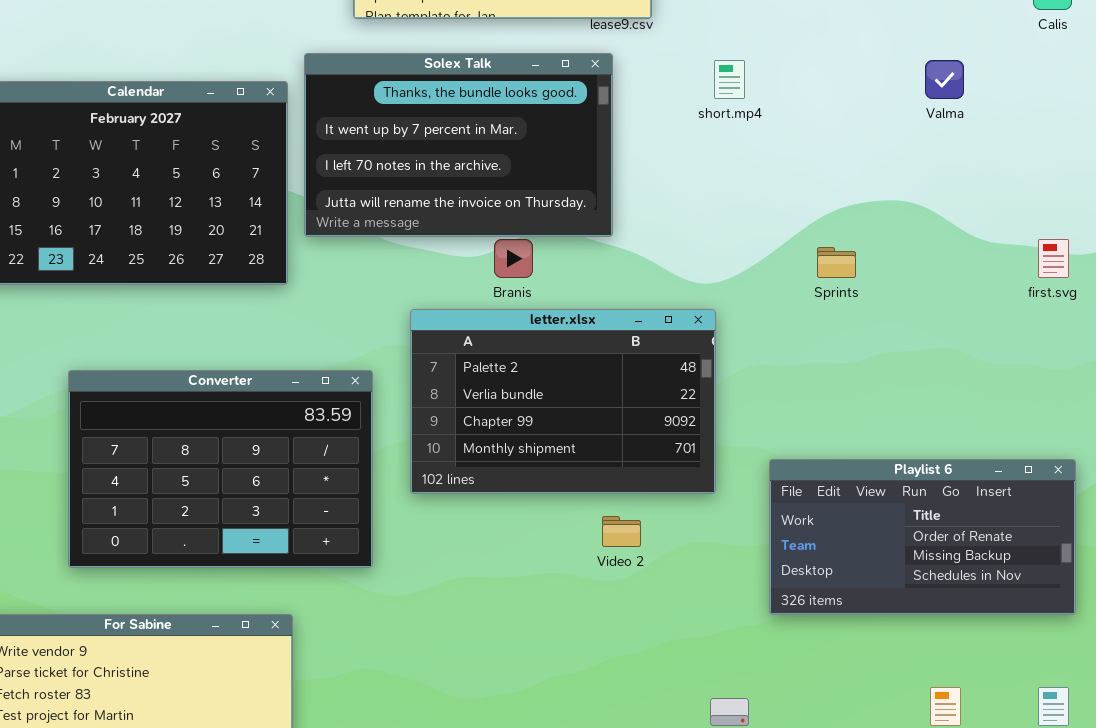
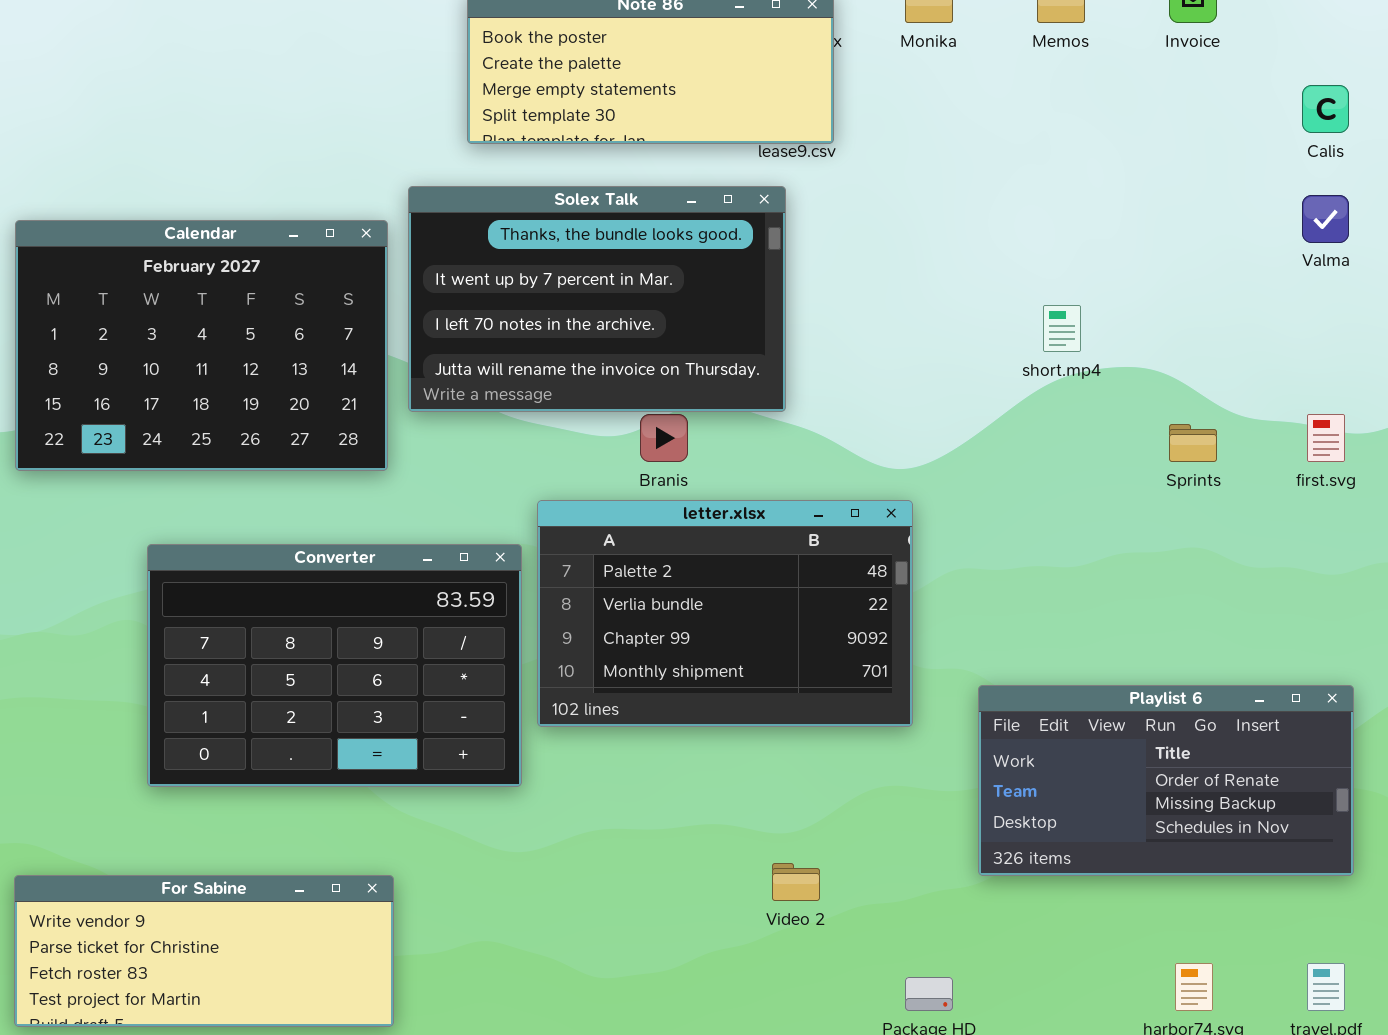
short.mp4: [714,60,745,99] -> [1043,305,1081,352], moved
Valma: [925,60,964,99] -> [1302,195,1349,243], moved
Sprints: [817,247,856,278] -> [1169,424,1217,462], moved
Converter: [68,370,373,568] -> [147,544,522,787], moved
Video 2: [602,516,641,547] -> [772,863,820,901], moved

